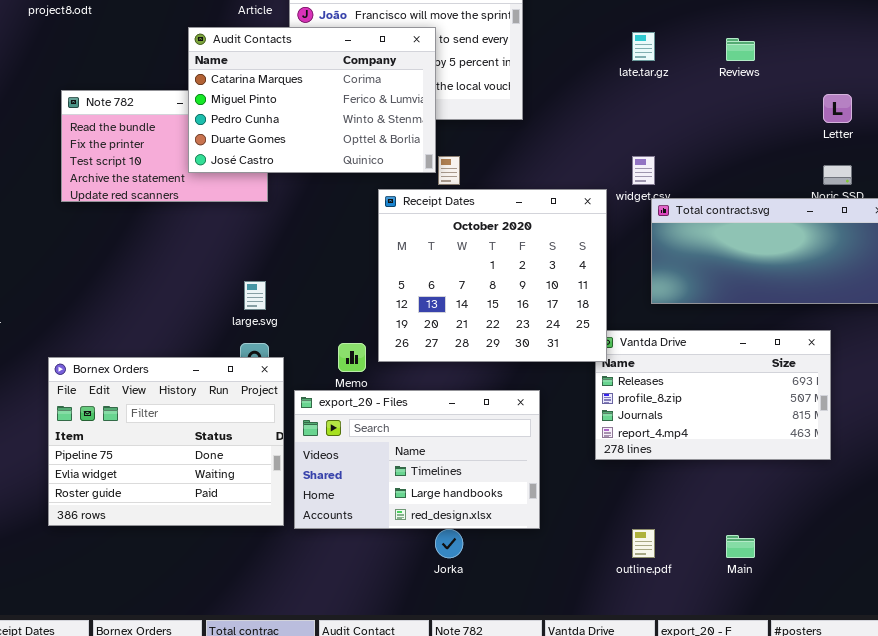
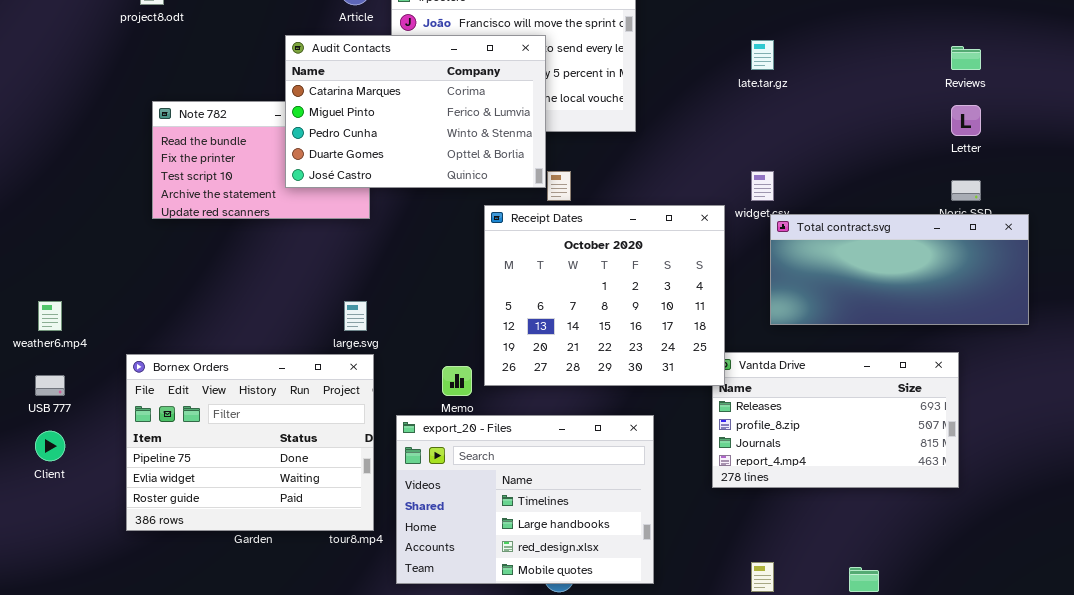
Reviews: [726,38,755,61] -> [951,46,981,70], moved
Bornex Orders: [48,357,284,526] -> [126,354,374,531], moved
export_20 - Files: [294,390,540,529] -> [396,415,654,584], resized

